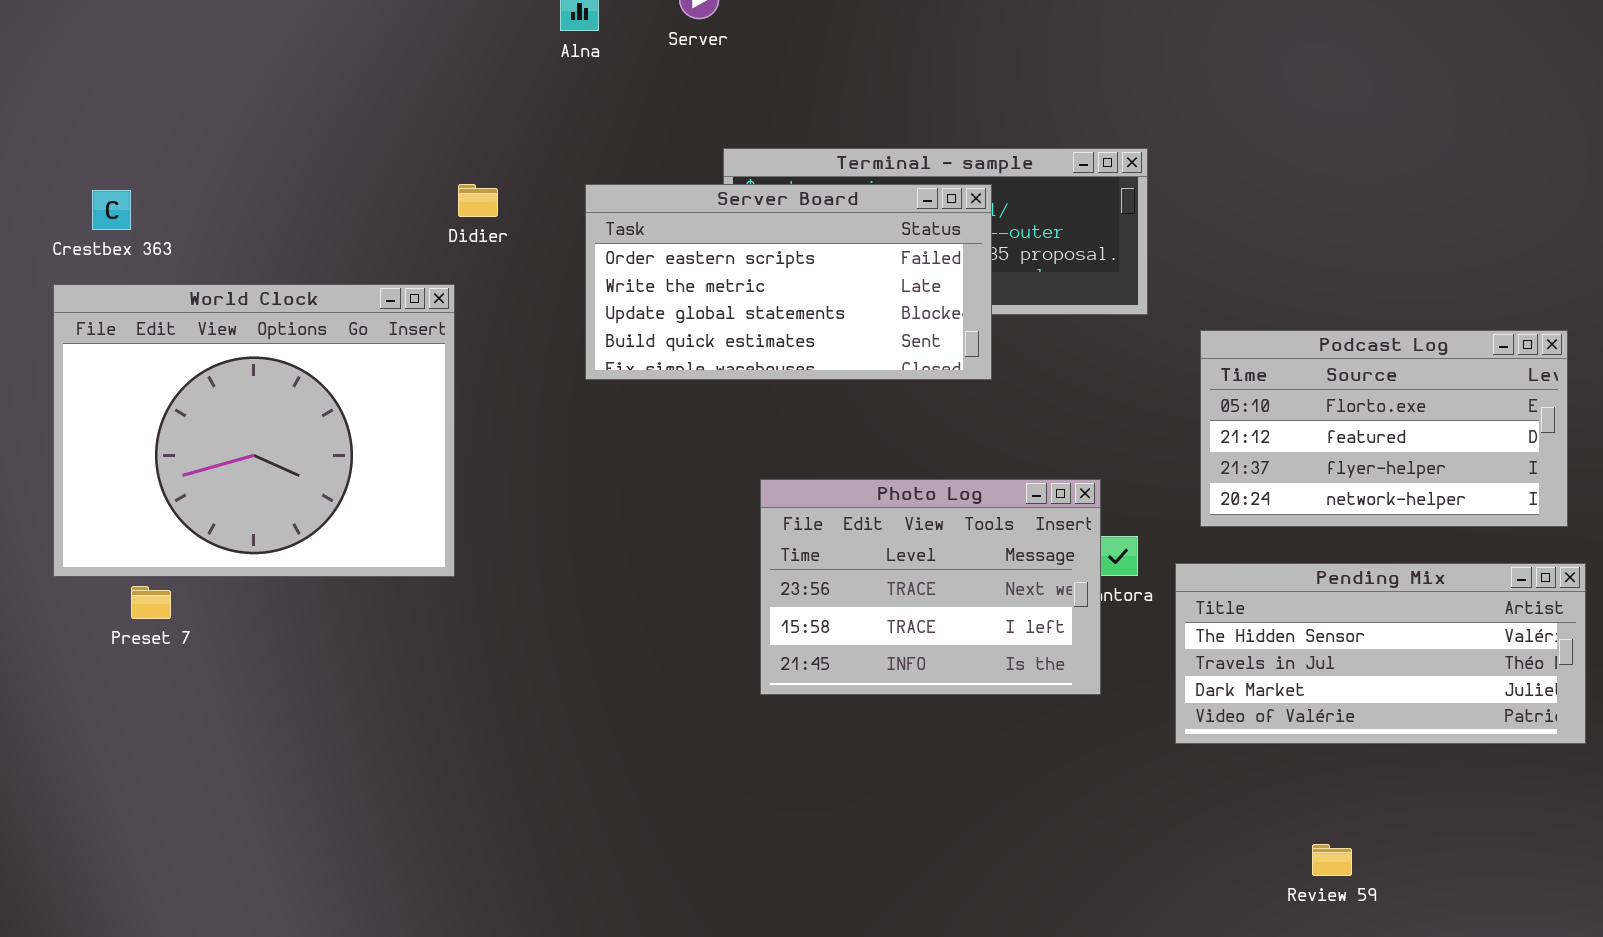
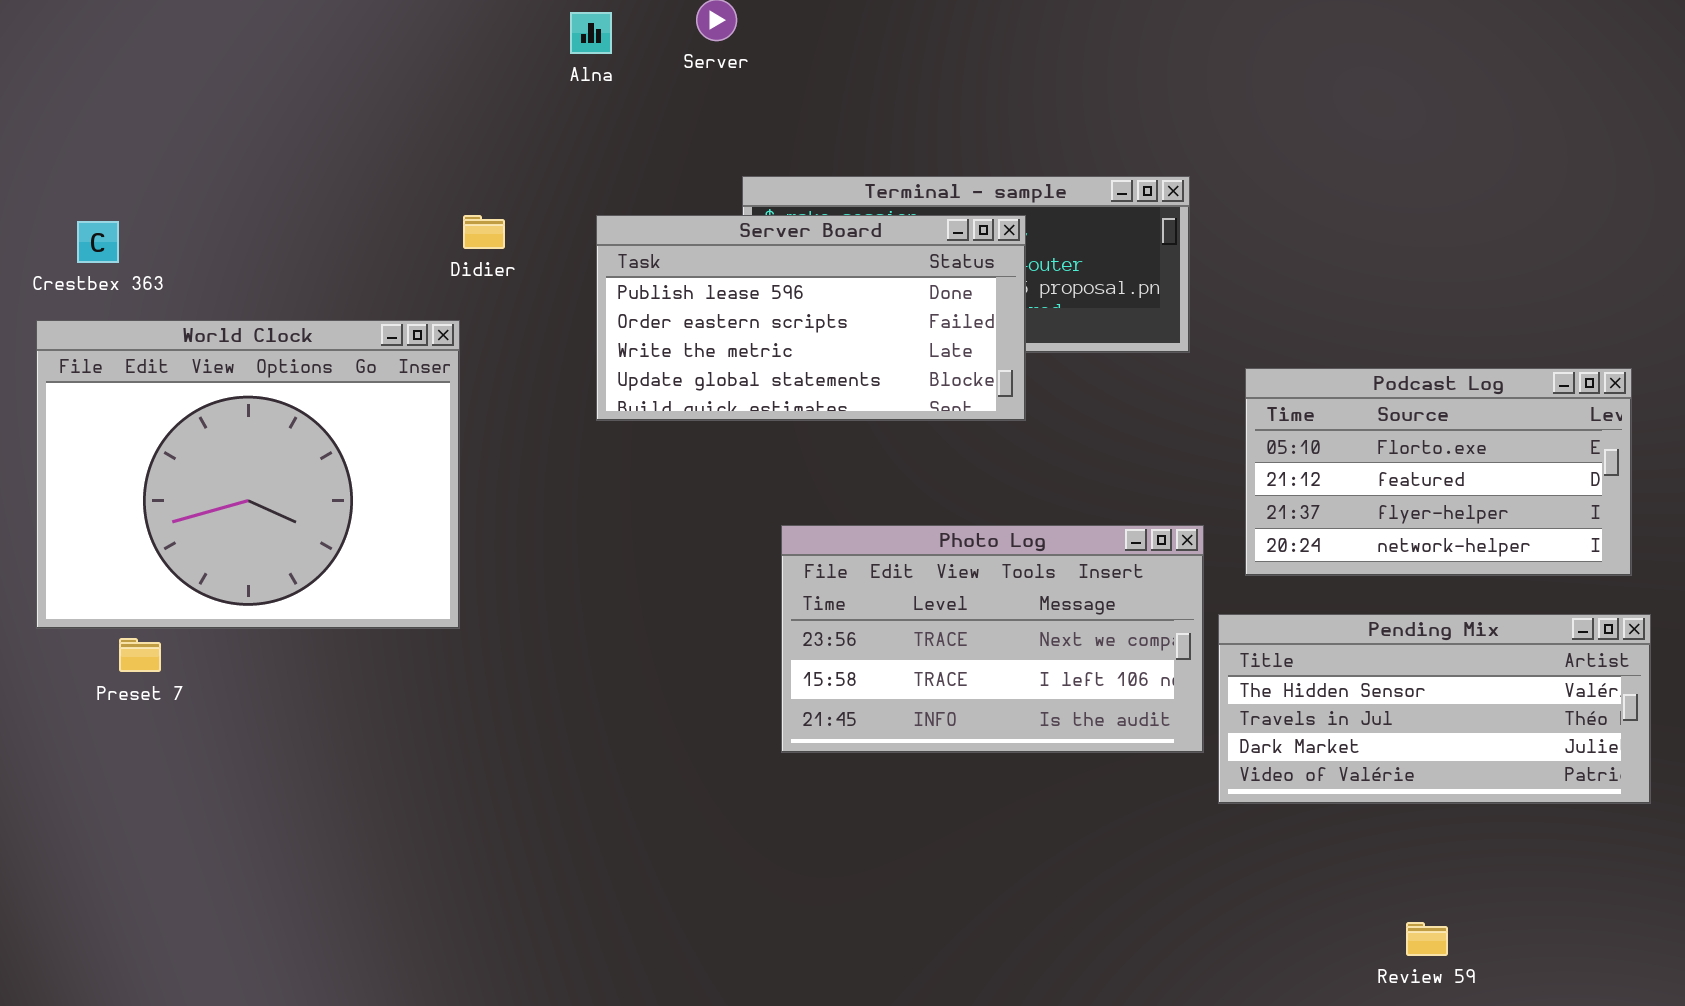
Server Board: [585,184,992,380] -> [596,215,1026,421], scrolled up 1 row
Photo Log: [760,479,1101,695] -> [781,525,1204,753], resized
Review 59: [1312,844,1352,876] -> [1406,922,1448,956], moved

